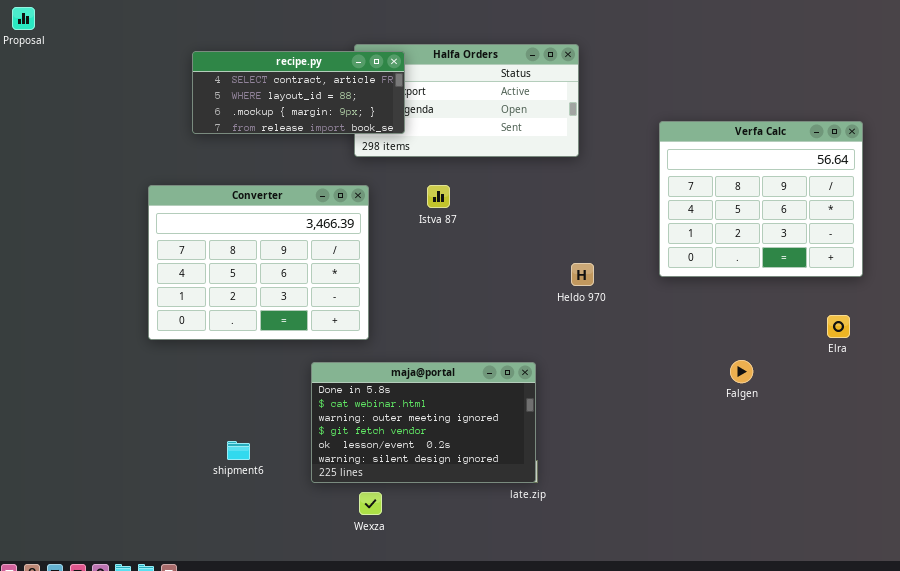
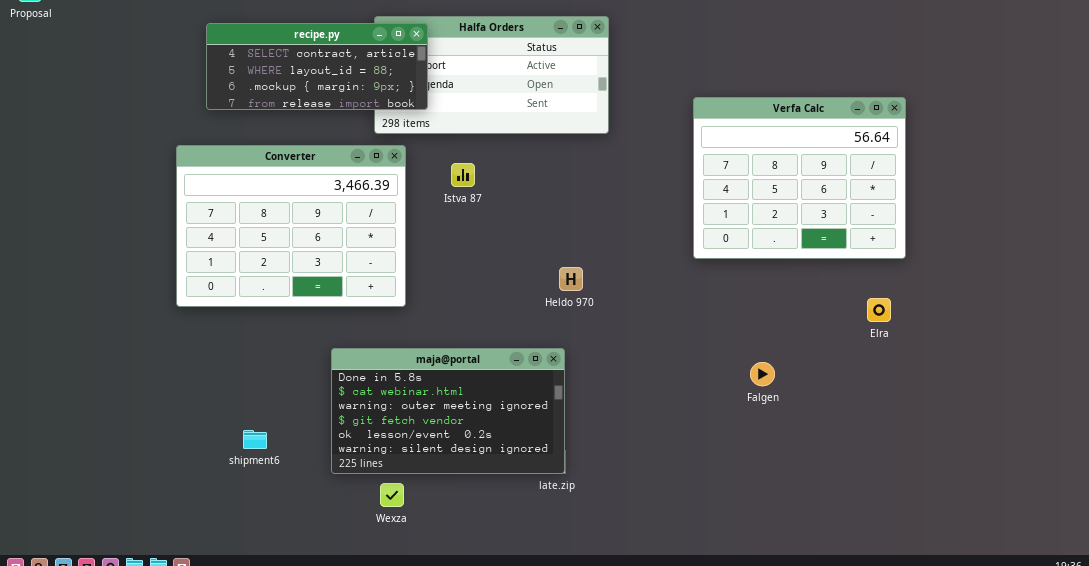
Converter: [148,185,369,340] -> [176,145,406,307], moved
Heldo 970: [571,263,594,286] -> [559,267,583,291], moved
Falgen: [730,360,753,383] -> [750,362,775,386], moved

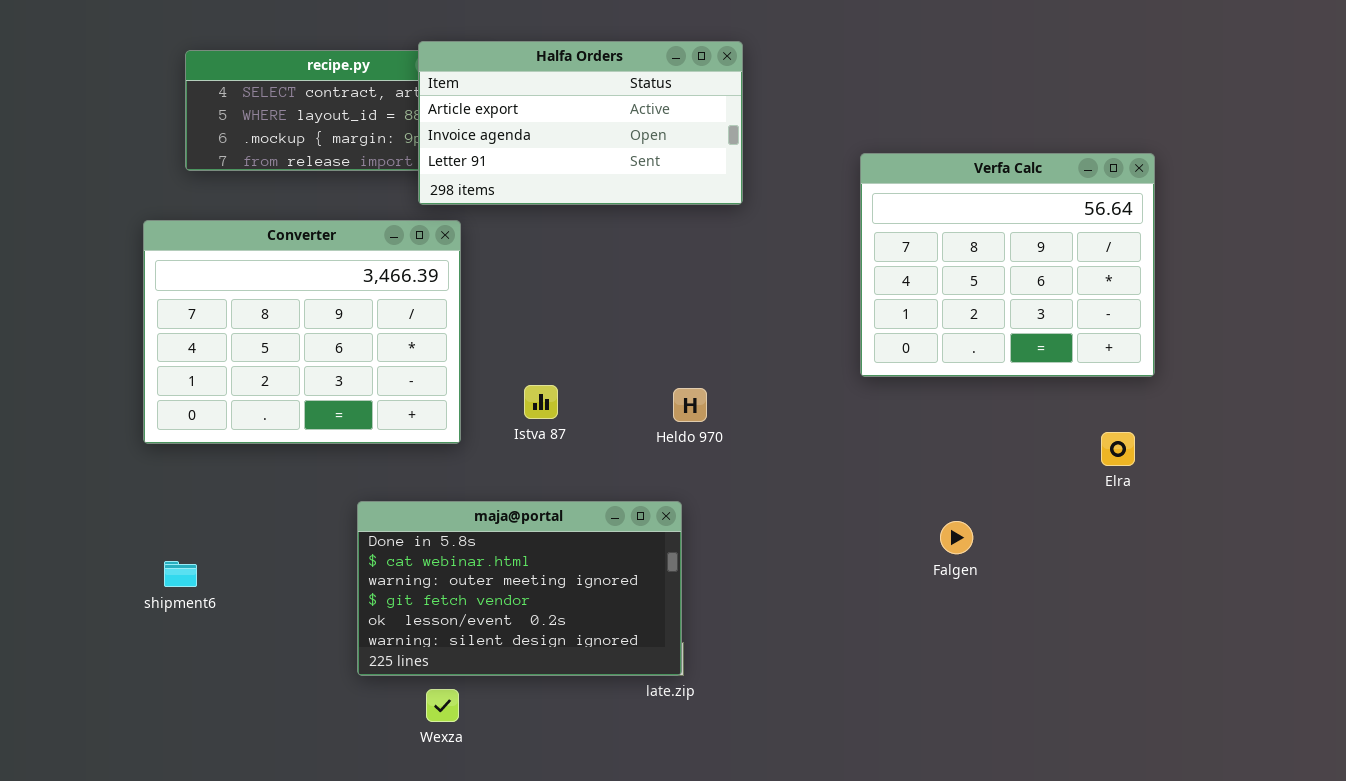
Halfa Orders: [374,16,609,134] -> [418,41,743,205], raised
Istva 87: [451,163,475,187] -> [524,385,558,419], moved
shipment6: [243,430,267,449] -> [164,561,197,587], moved

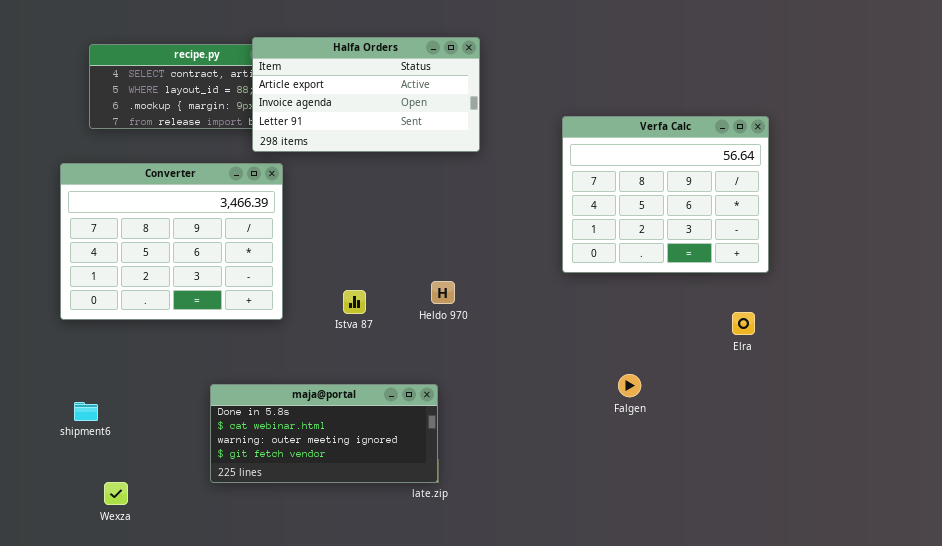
Istva 87: [524,385,558,419] -> [343,290,366,314], moved
maja@portal: [357,501,682,676] -> [210,384,438,483], resized
Wexza: [426,689,459,722] -> [104,482,128,505], moved

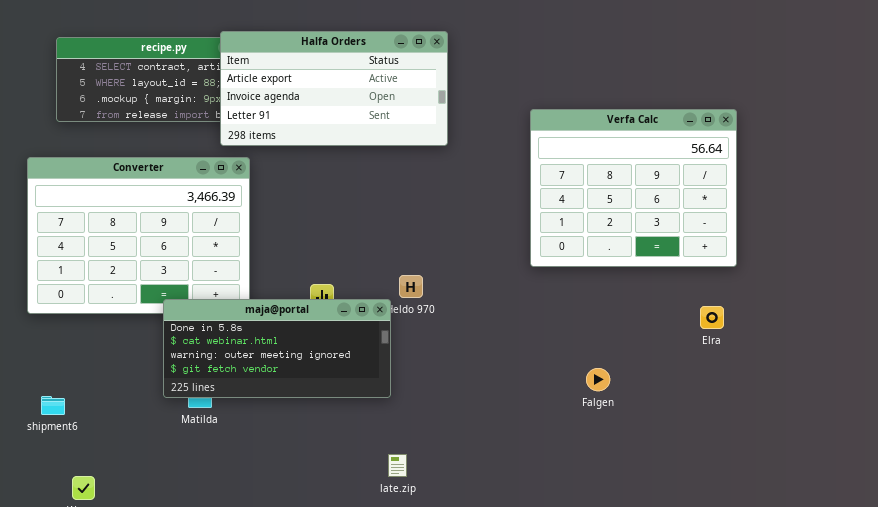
maja@portal: [210,384,438,483] -> [163,299,391,398], moved

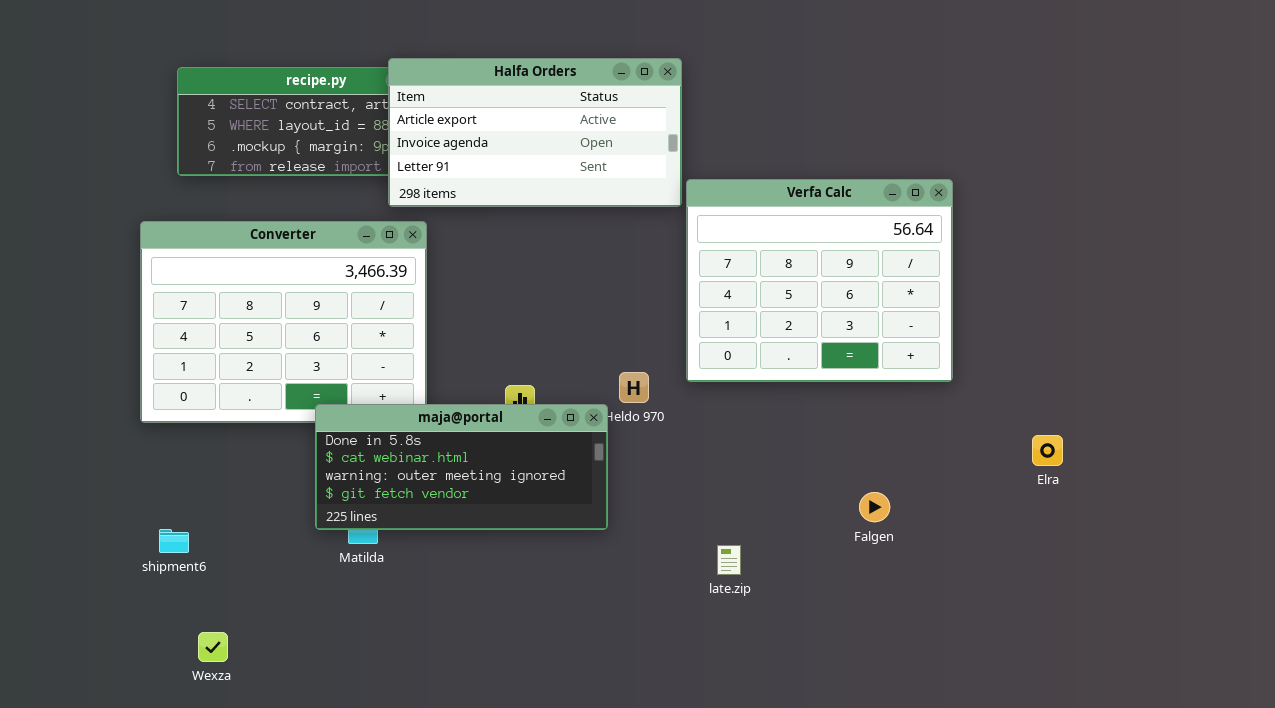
Verfa Calc: [530,109,737,267] -> [686,179,953,382], moved
Elra: [700,306,724,329] -> [1032,435,1063,466], moved
late.zip: [388,454,407,477] -> [717,545,741,575], moved

